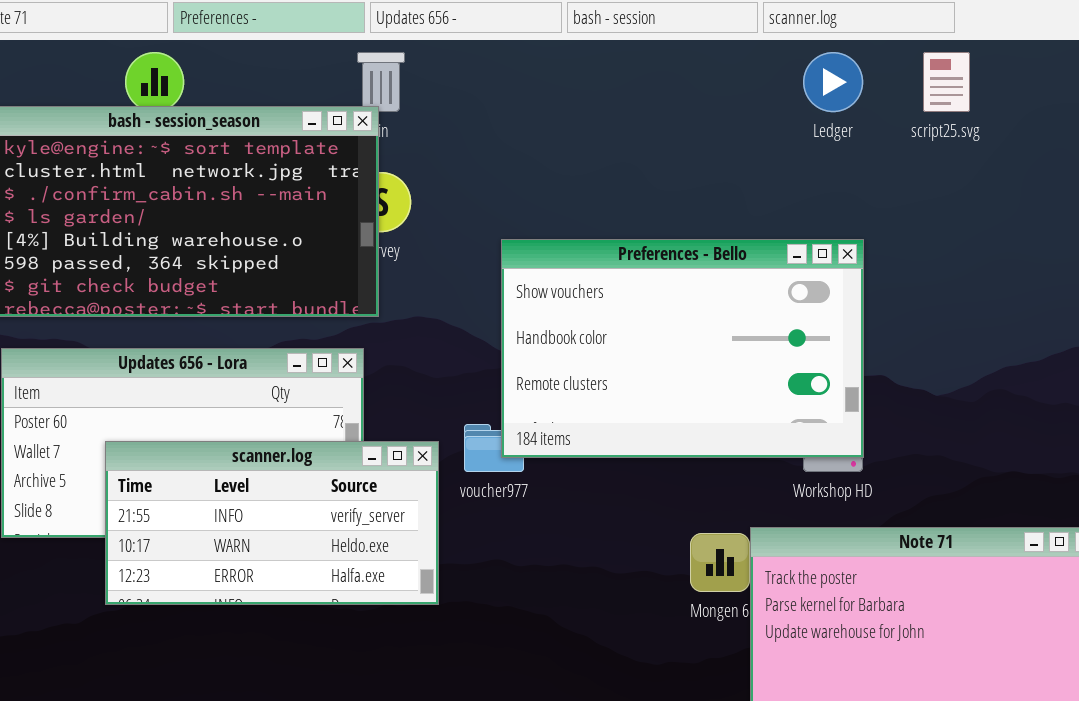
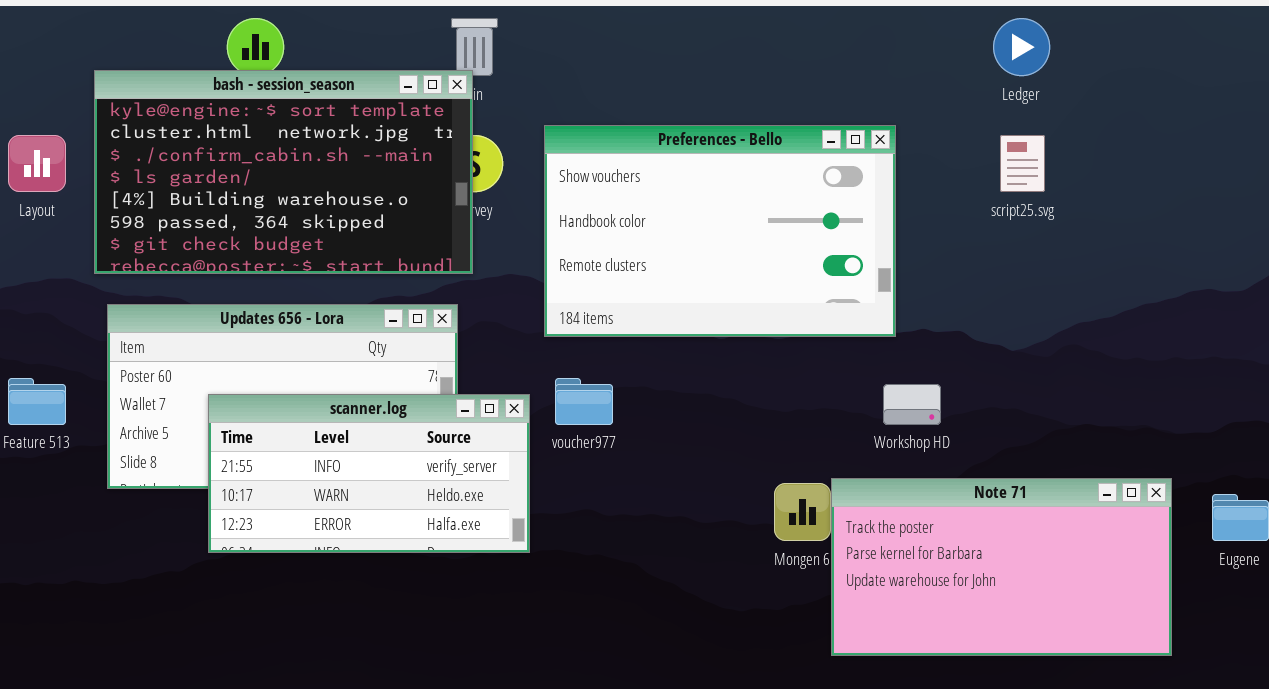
Ledger: [803,52,863,112] -> [993,18,1050,76], moved
script25.svg: [923,52,970,112] -> [1000,135,1045,192], moved
Preferences - Bello: [501,239,864,458] -> [544,125,896,337], moved

